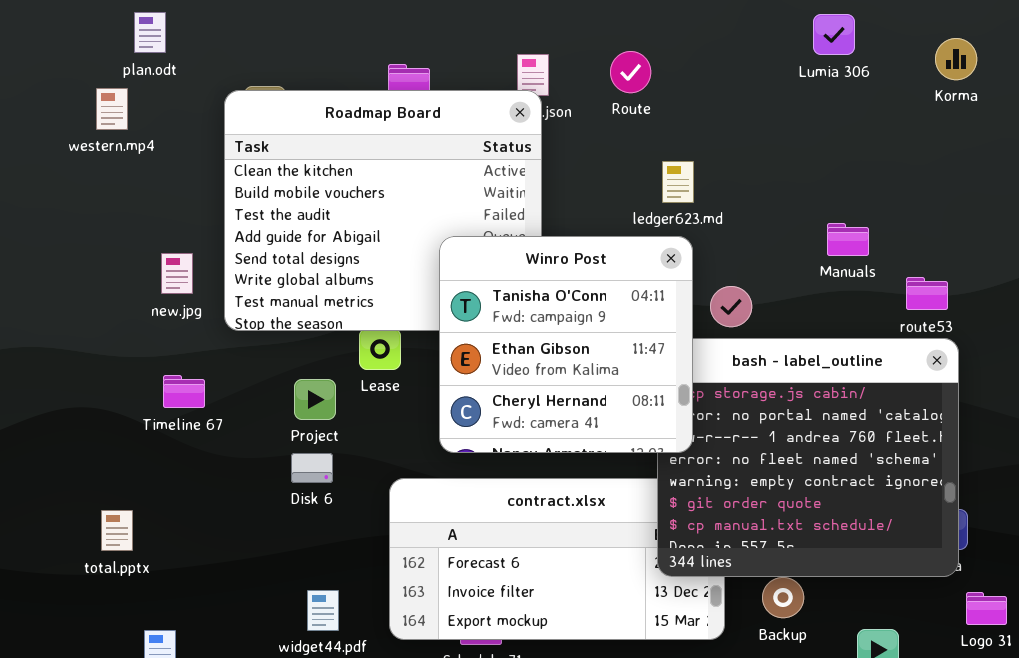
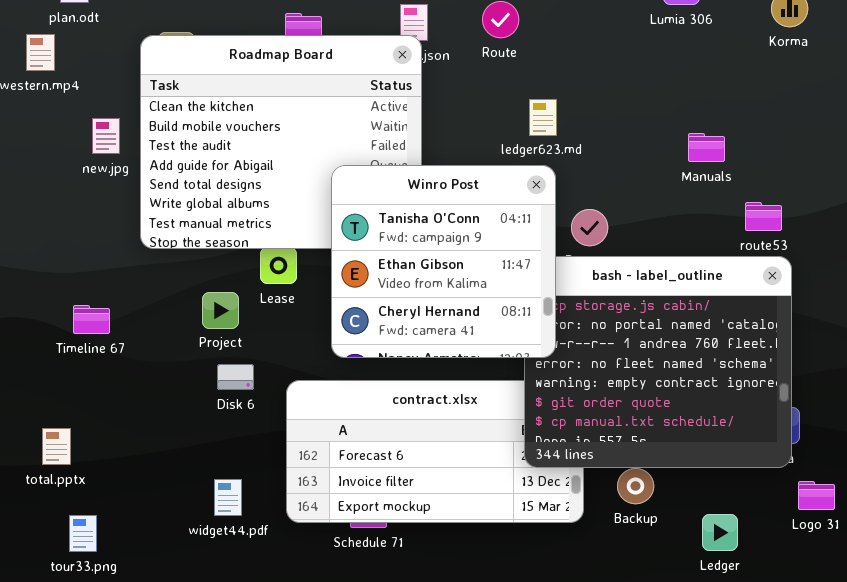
Manuals: [827,223,869,256] -> [688,133,725,162], moved
new.jpg: [161,253,193,294] -> [92,118,120,154], moved
Timeline 67: [163,375,205,408] -> [73,305,110,334], moved
Disk 6: [291,453,333,483] -> [217,364,254,390], moved
total.pptx: [101,510,133,551] -> [42,428,71,465], moved

